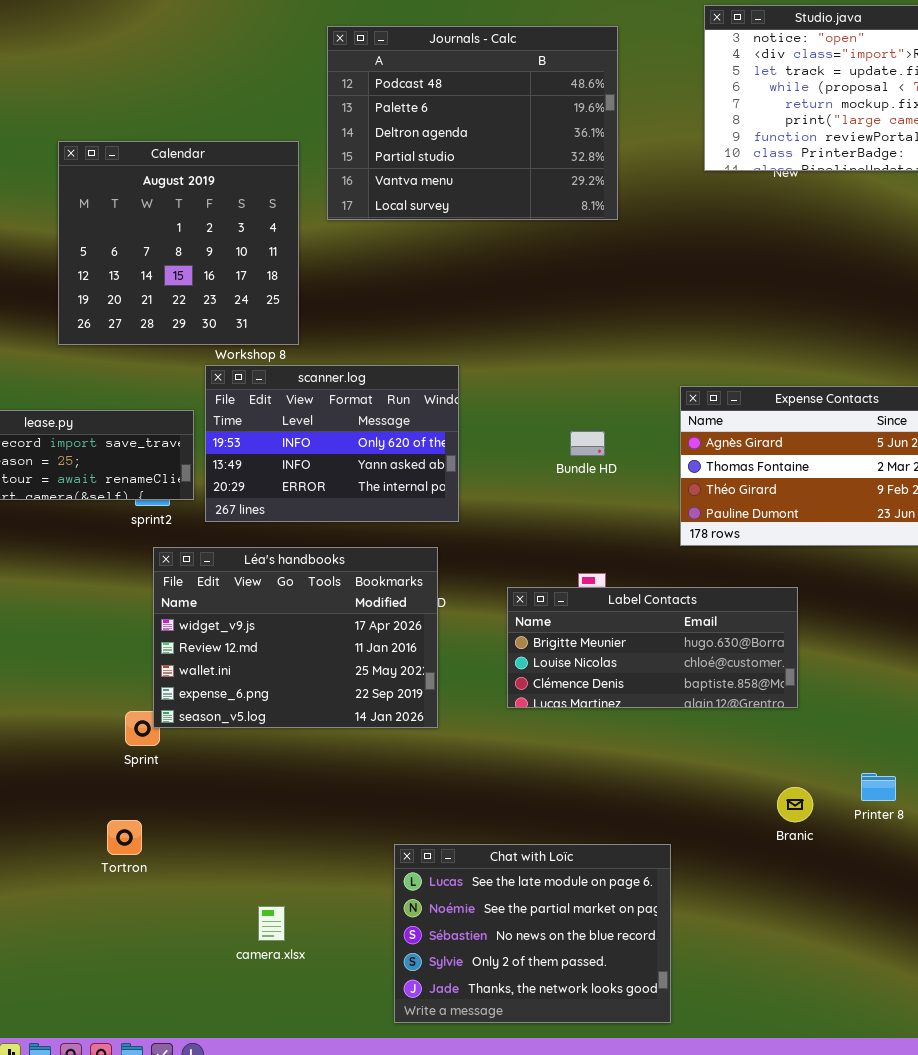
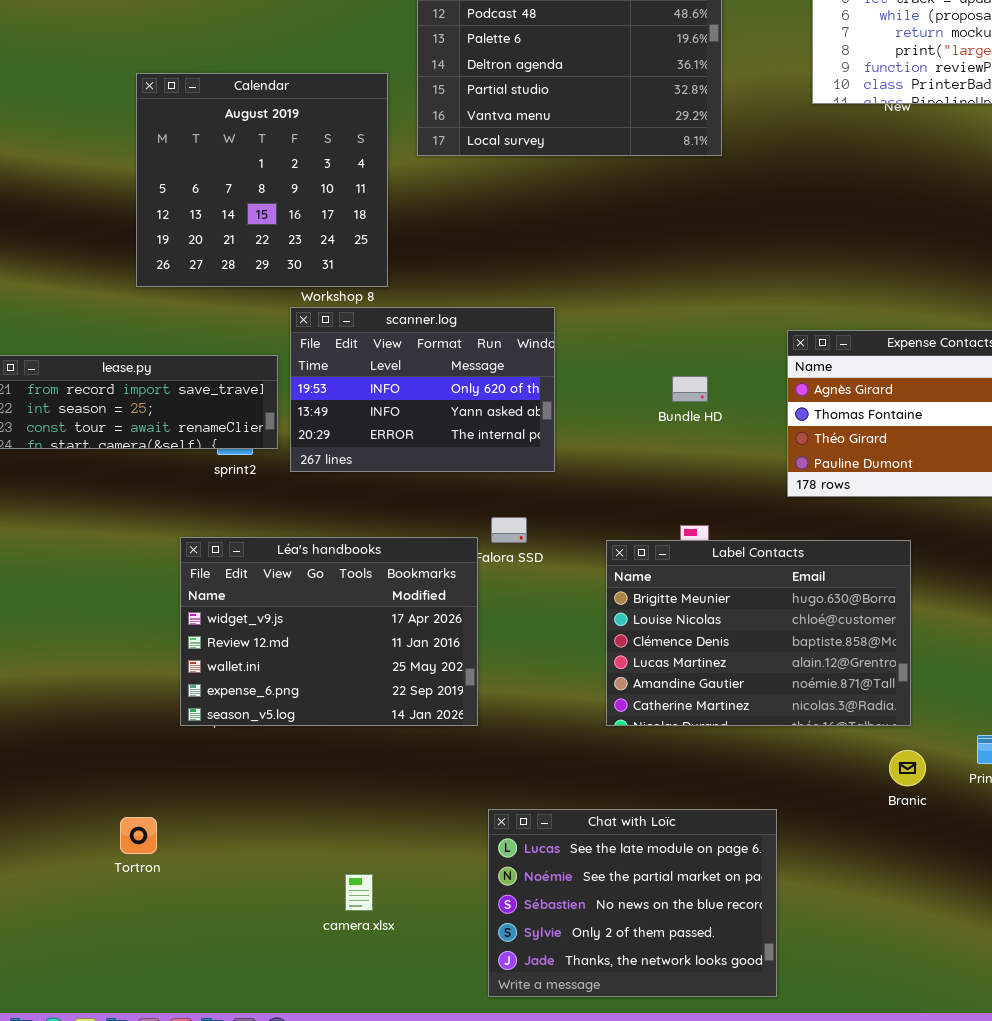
Léa's handbooks: [153,547,438,728] -> [180,537,478,726], moved
Label Contacts: [507,587,798,708] -> [606,540,911,726], resized
Tortron: [107,820,142,855] -> [120,817,157,854], moved

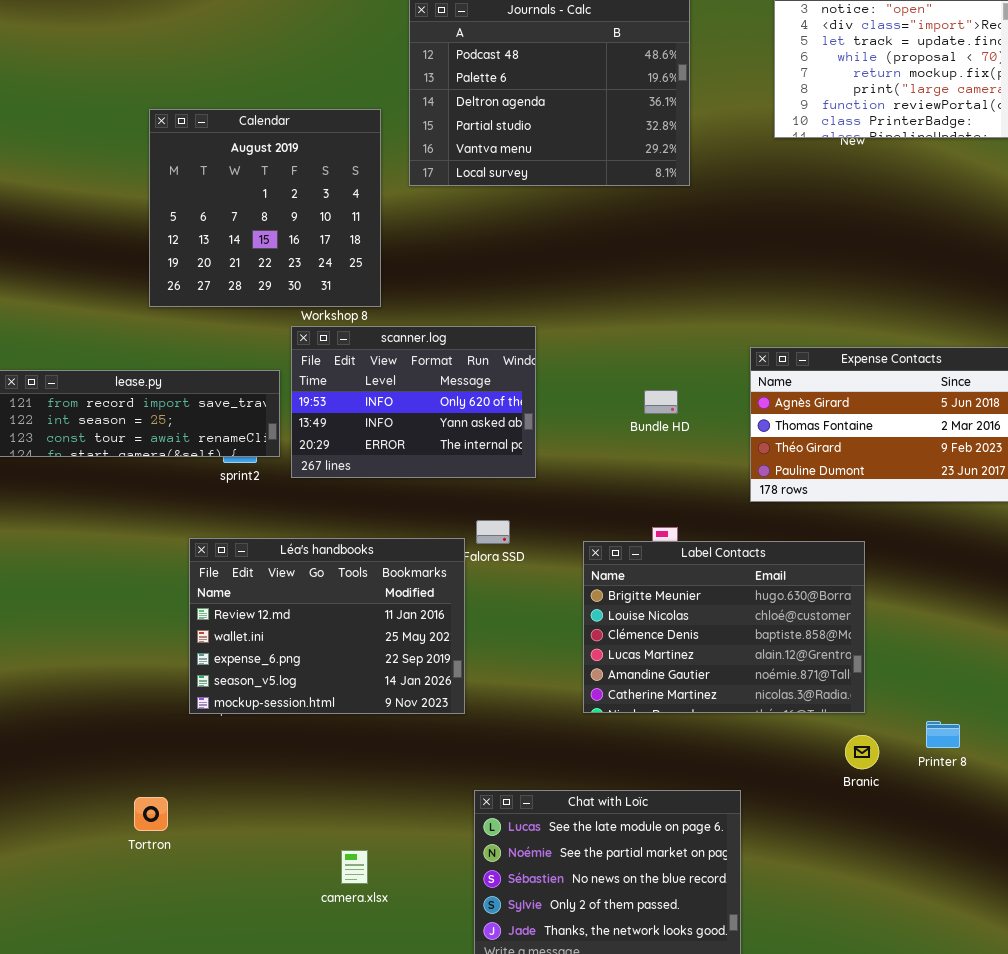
Léa's handbooks: [180,537,478,726] -> [189,538,465,714], scrolled down 1 row

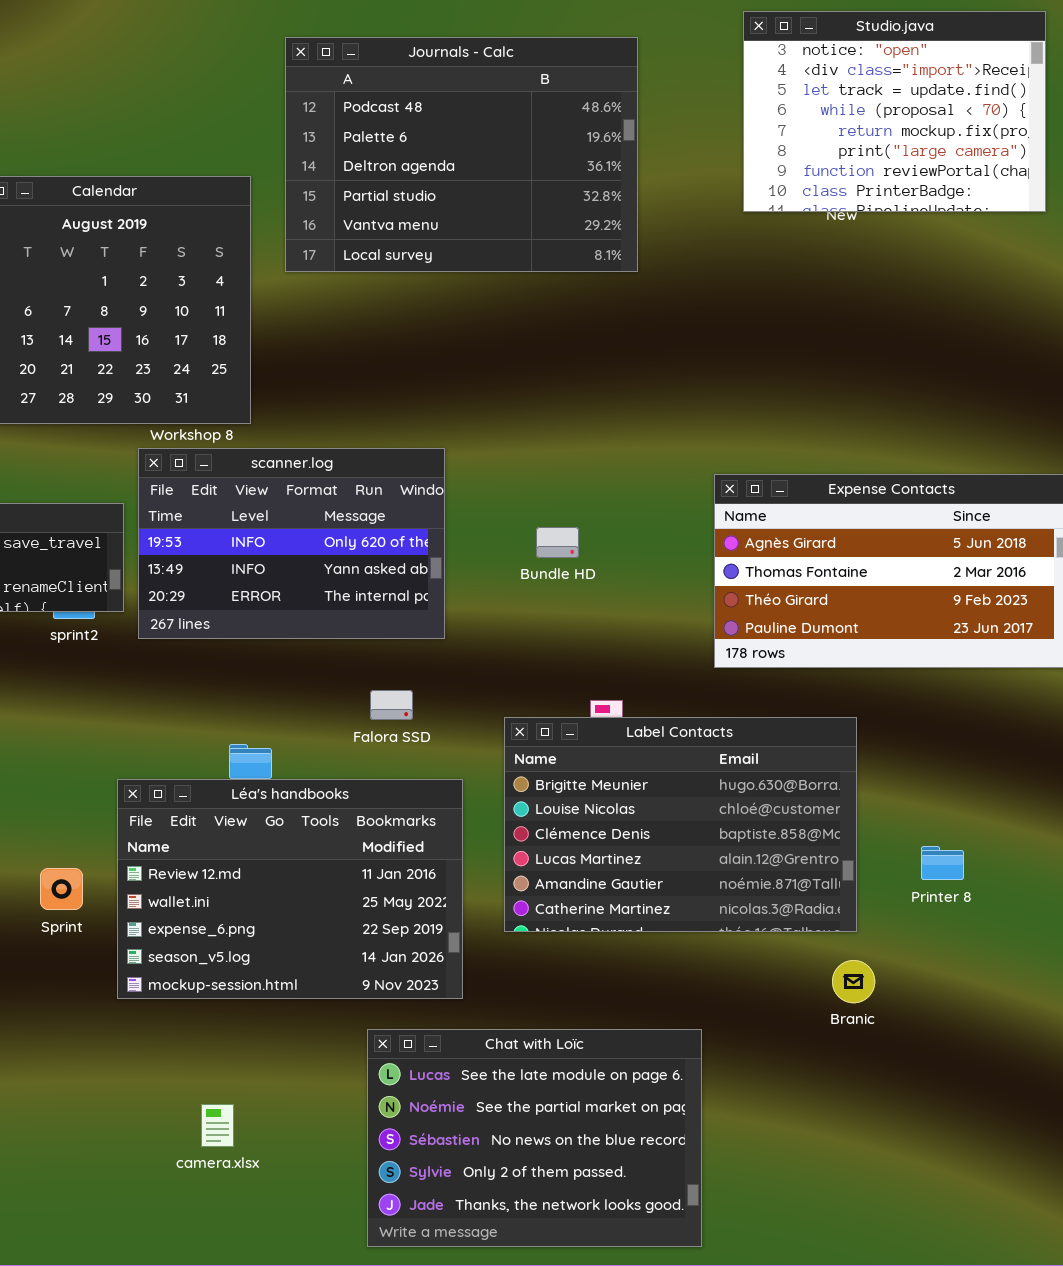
Bundle HD: [644,390,678,414] -> [536,527,579,558], moved
Léa's handbooks: [189,538,465,714] -> [117,779,463,999], moved
Printer 8: [926,721,960,748] -> [921,846,964,880], moved

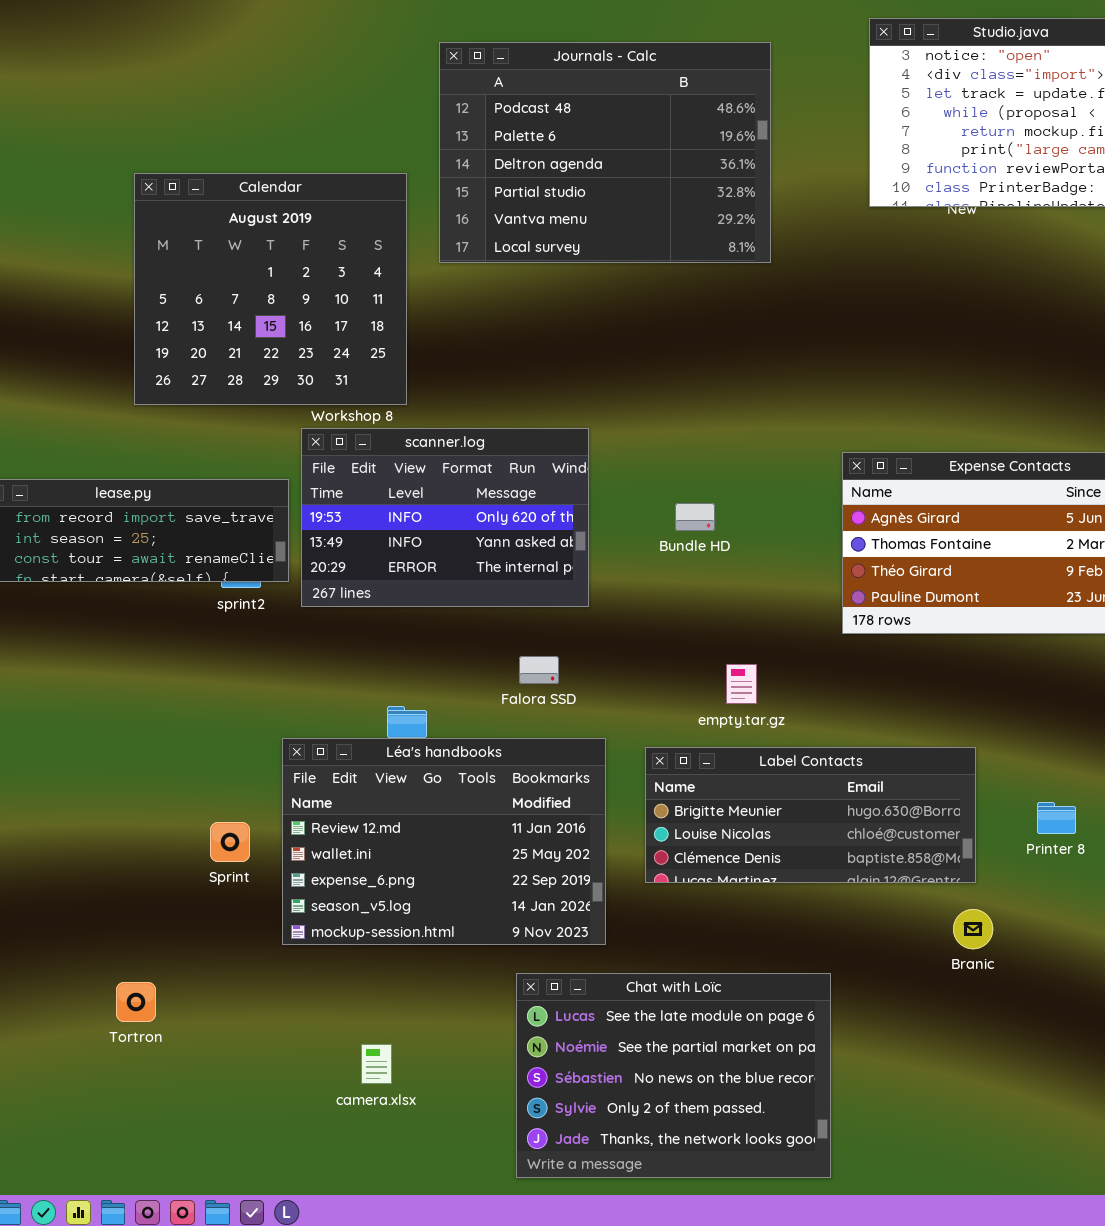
Label Contacts: [504,717,857,932] -> [645,747,976,883], resized

